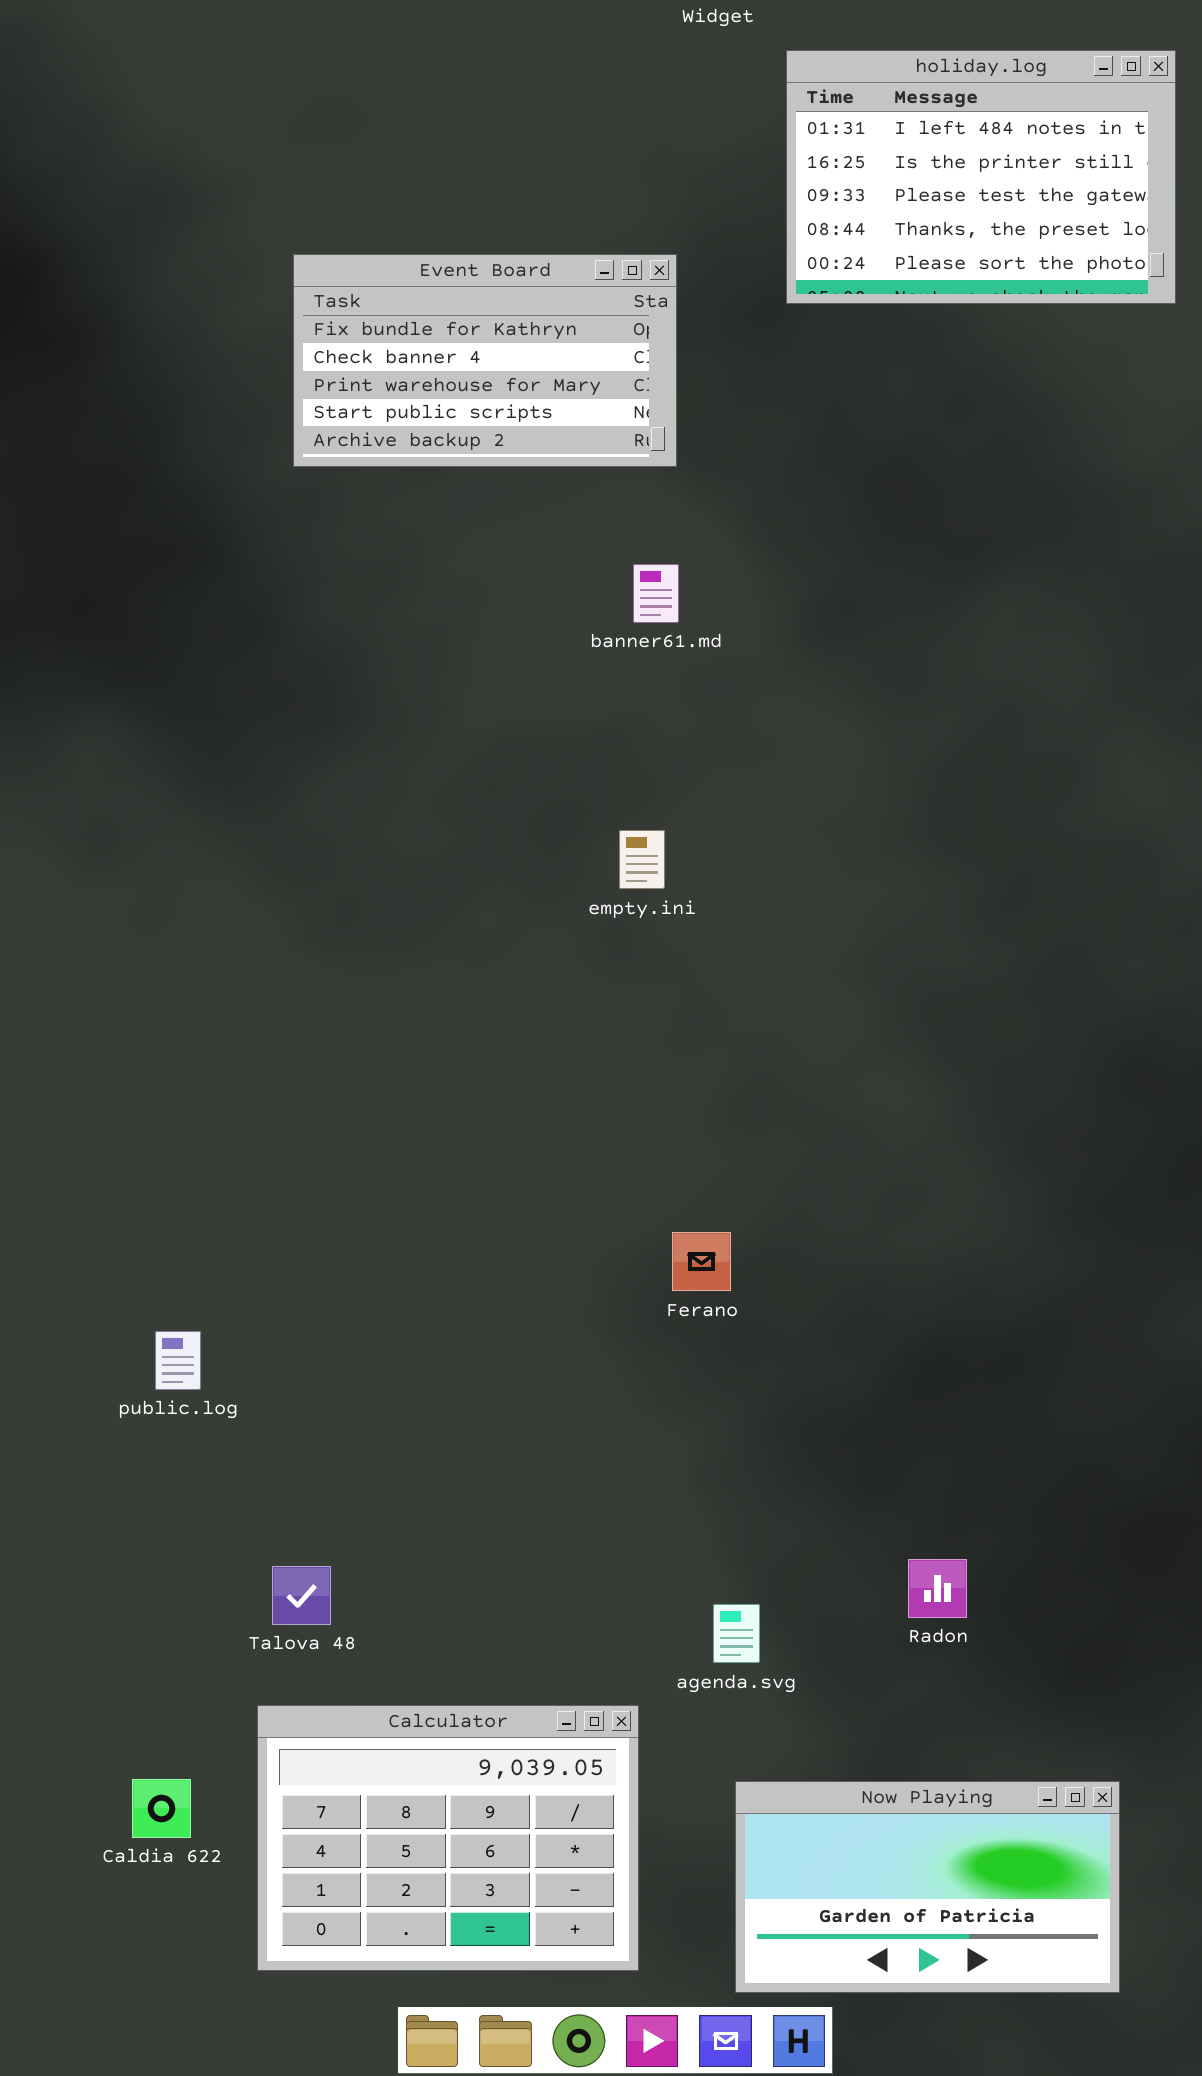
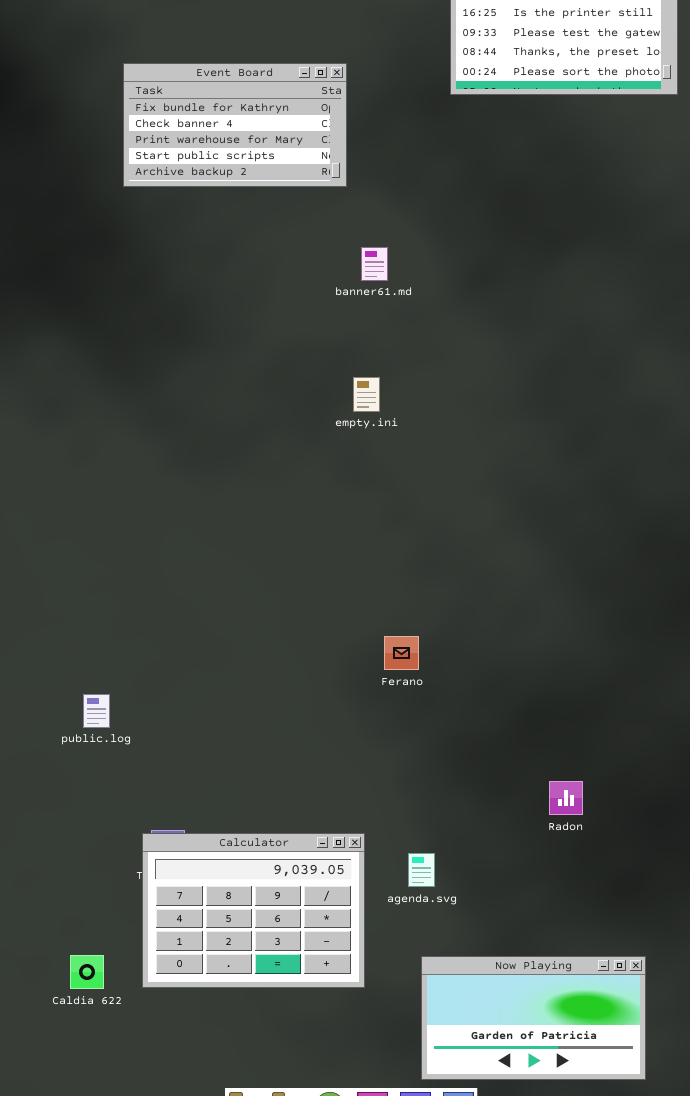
Event Board: [293,254,677,467] -> [123,63,347,187], moved
empty.ini: [619,830,665,889] -> [353,377,380,412], moved
Radon: [908,1559,967,1618] -> [549,781,583,815], moved
Calculator: [257,1705,639,1971] -> [142,833,365,988], moved

